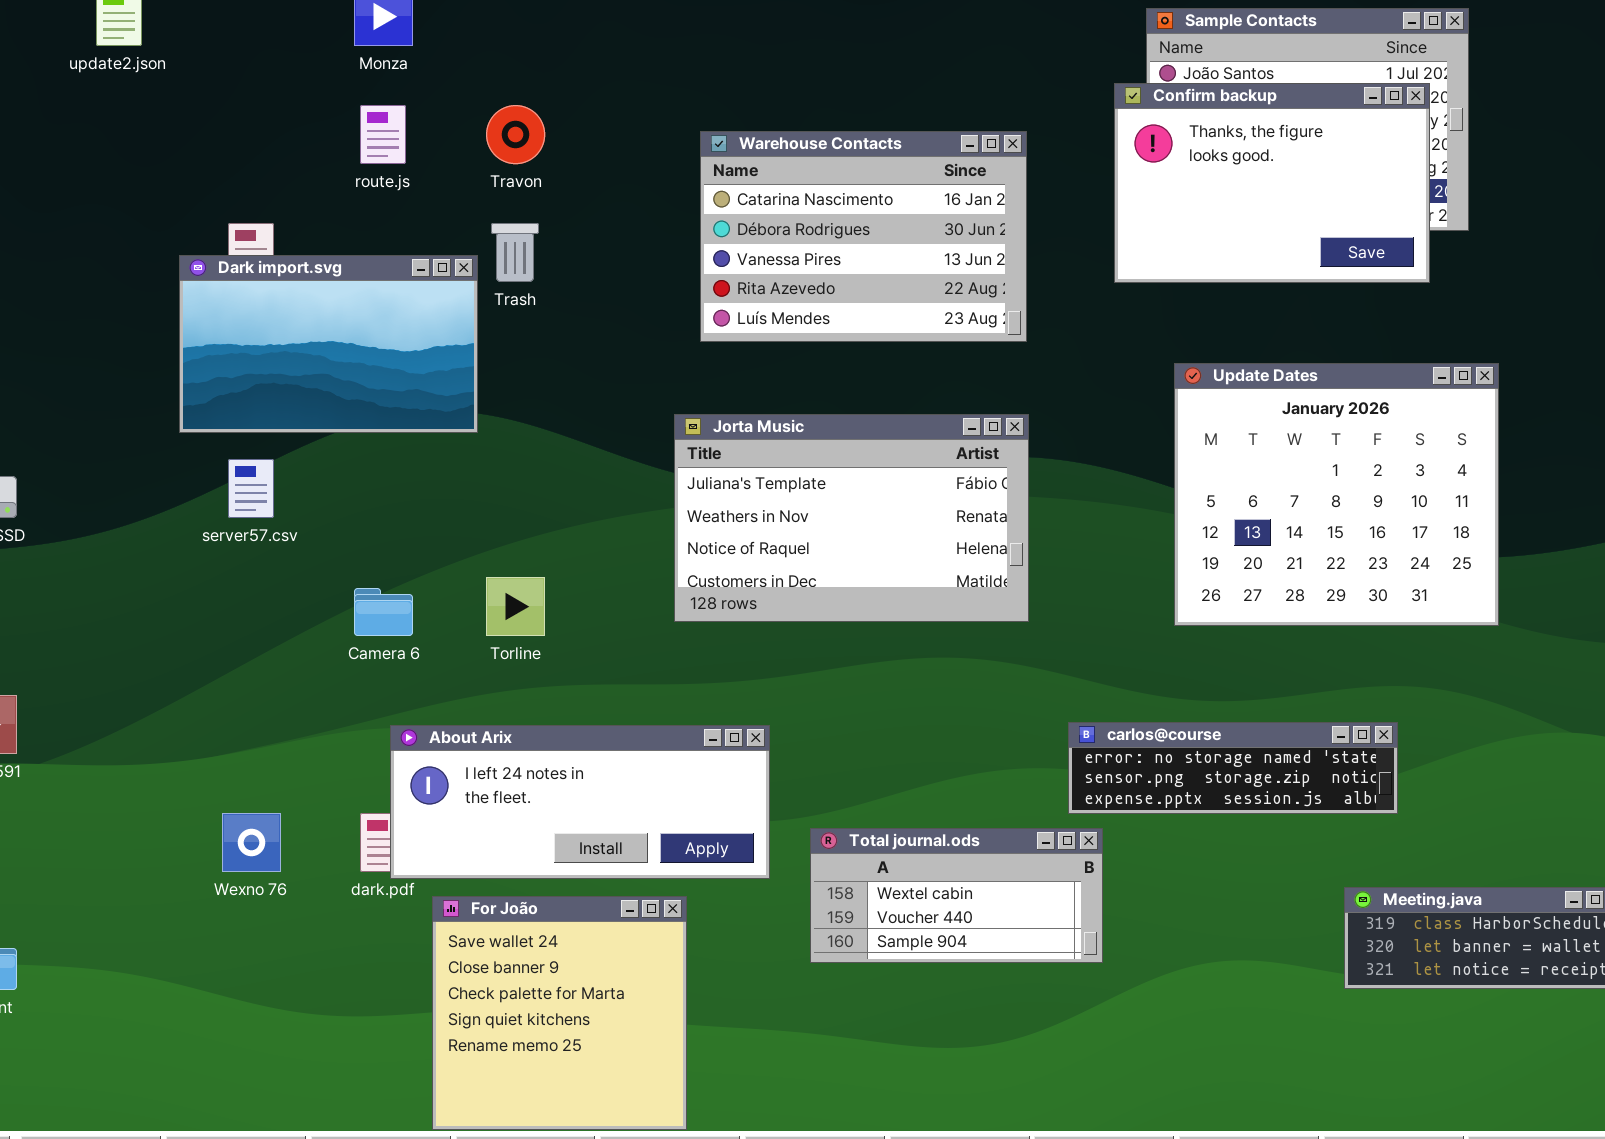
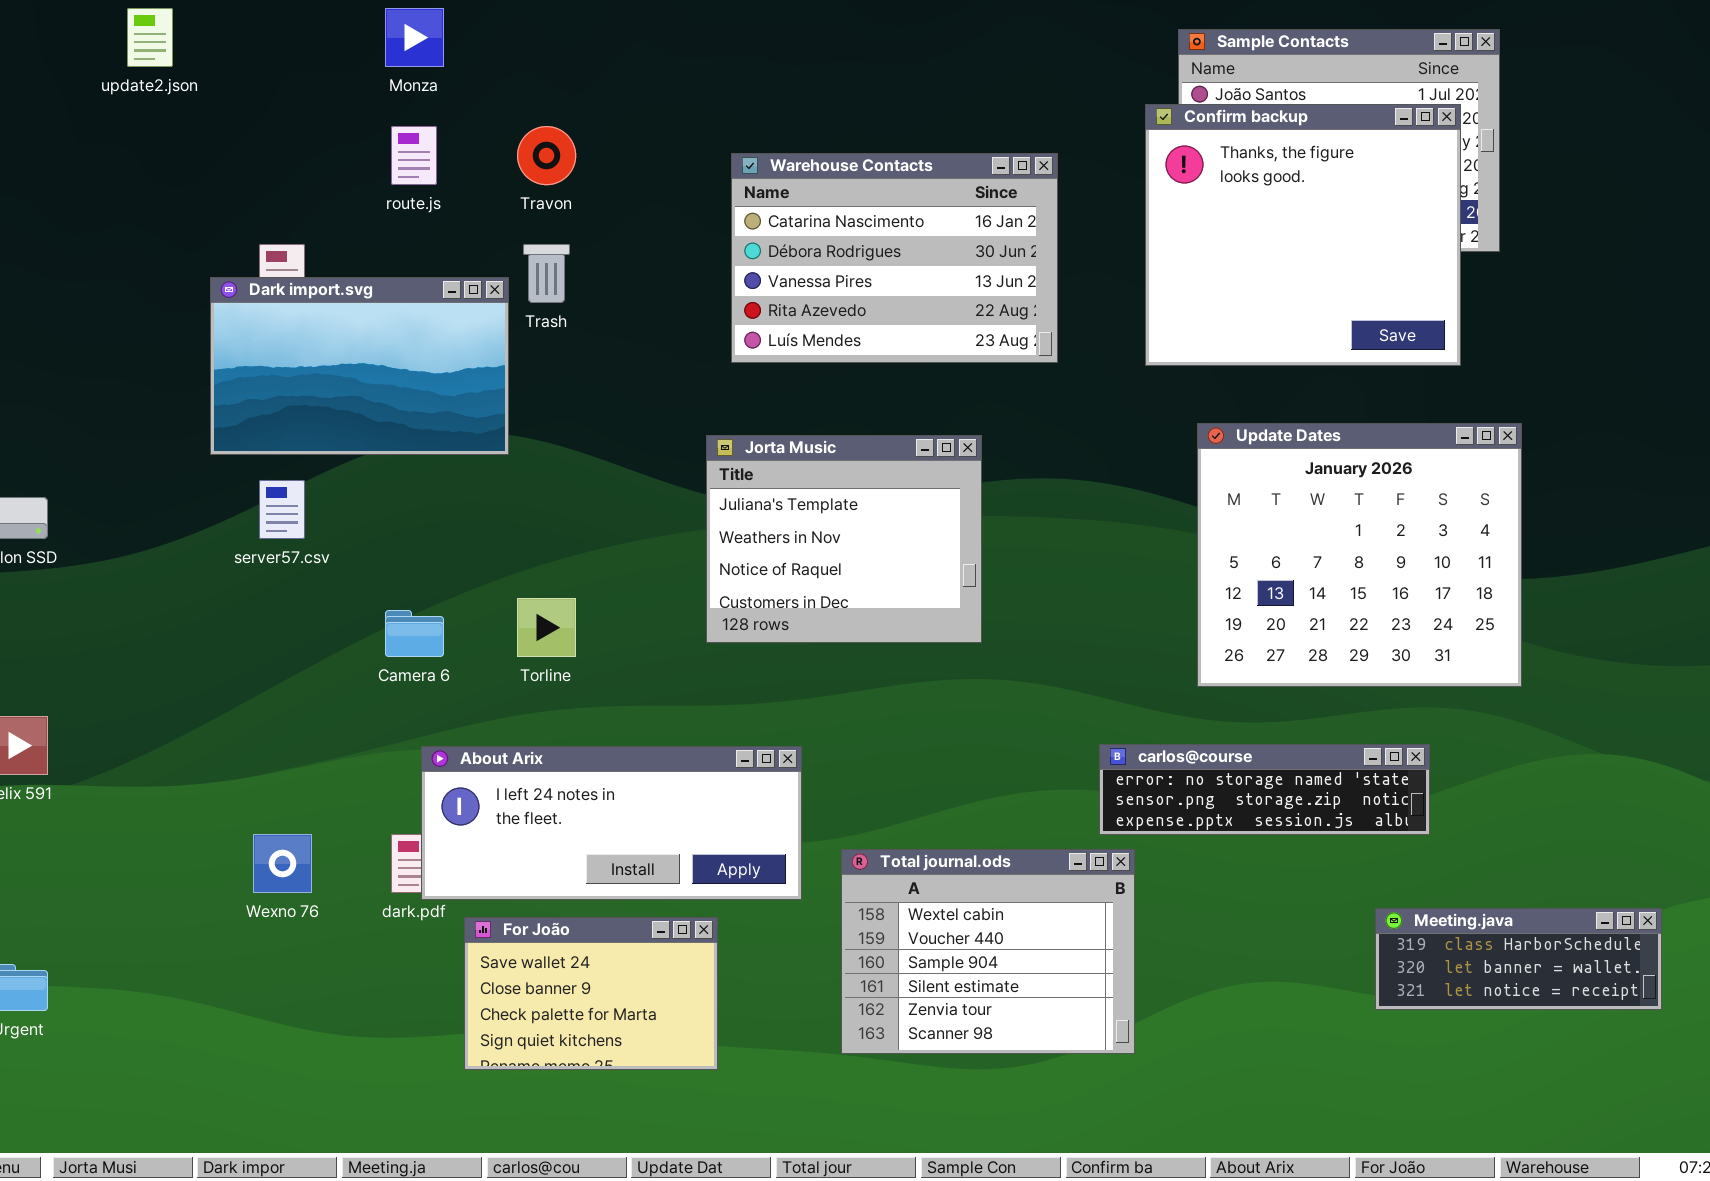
Confirm backup: [1114,83,1430,283] -> [1145,104,1461,366], resized
Update Dates: [1174,363,1499,626] -> [1197,423,1522,687], moved
Jorta Music: [674,414,1029,622] -> [706,435,982,643], resized
Total journal.ods: [810,828,1103,963] -> [841,849,1135,1054], resized
For João: [432,896,687,1130] -> [464,917,718,1070], resized

